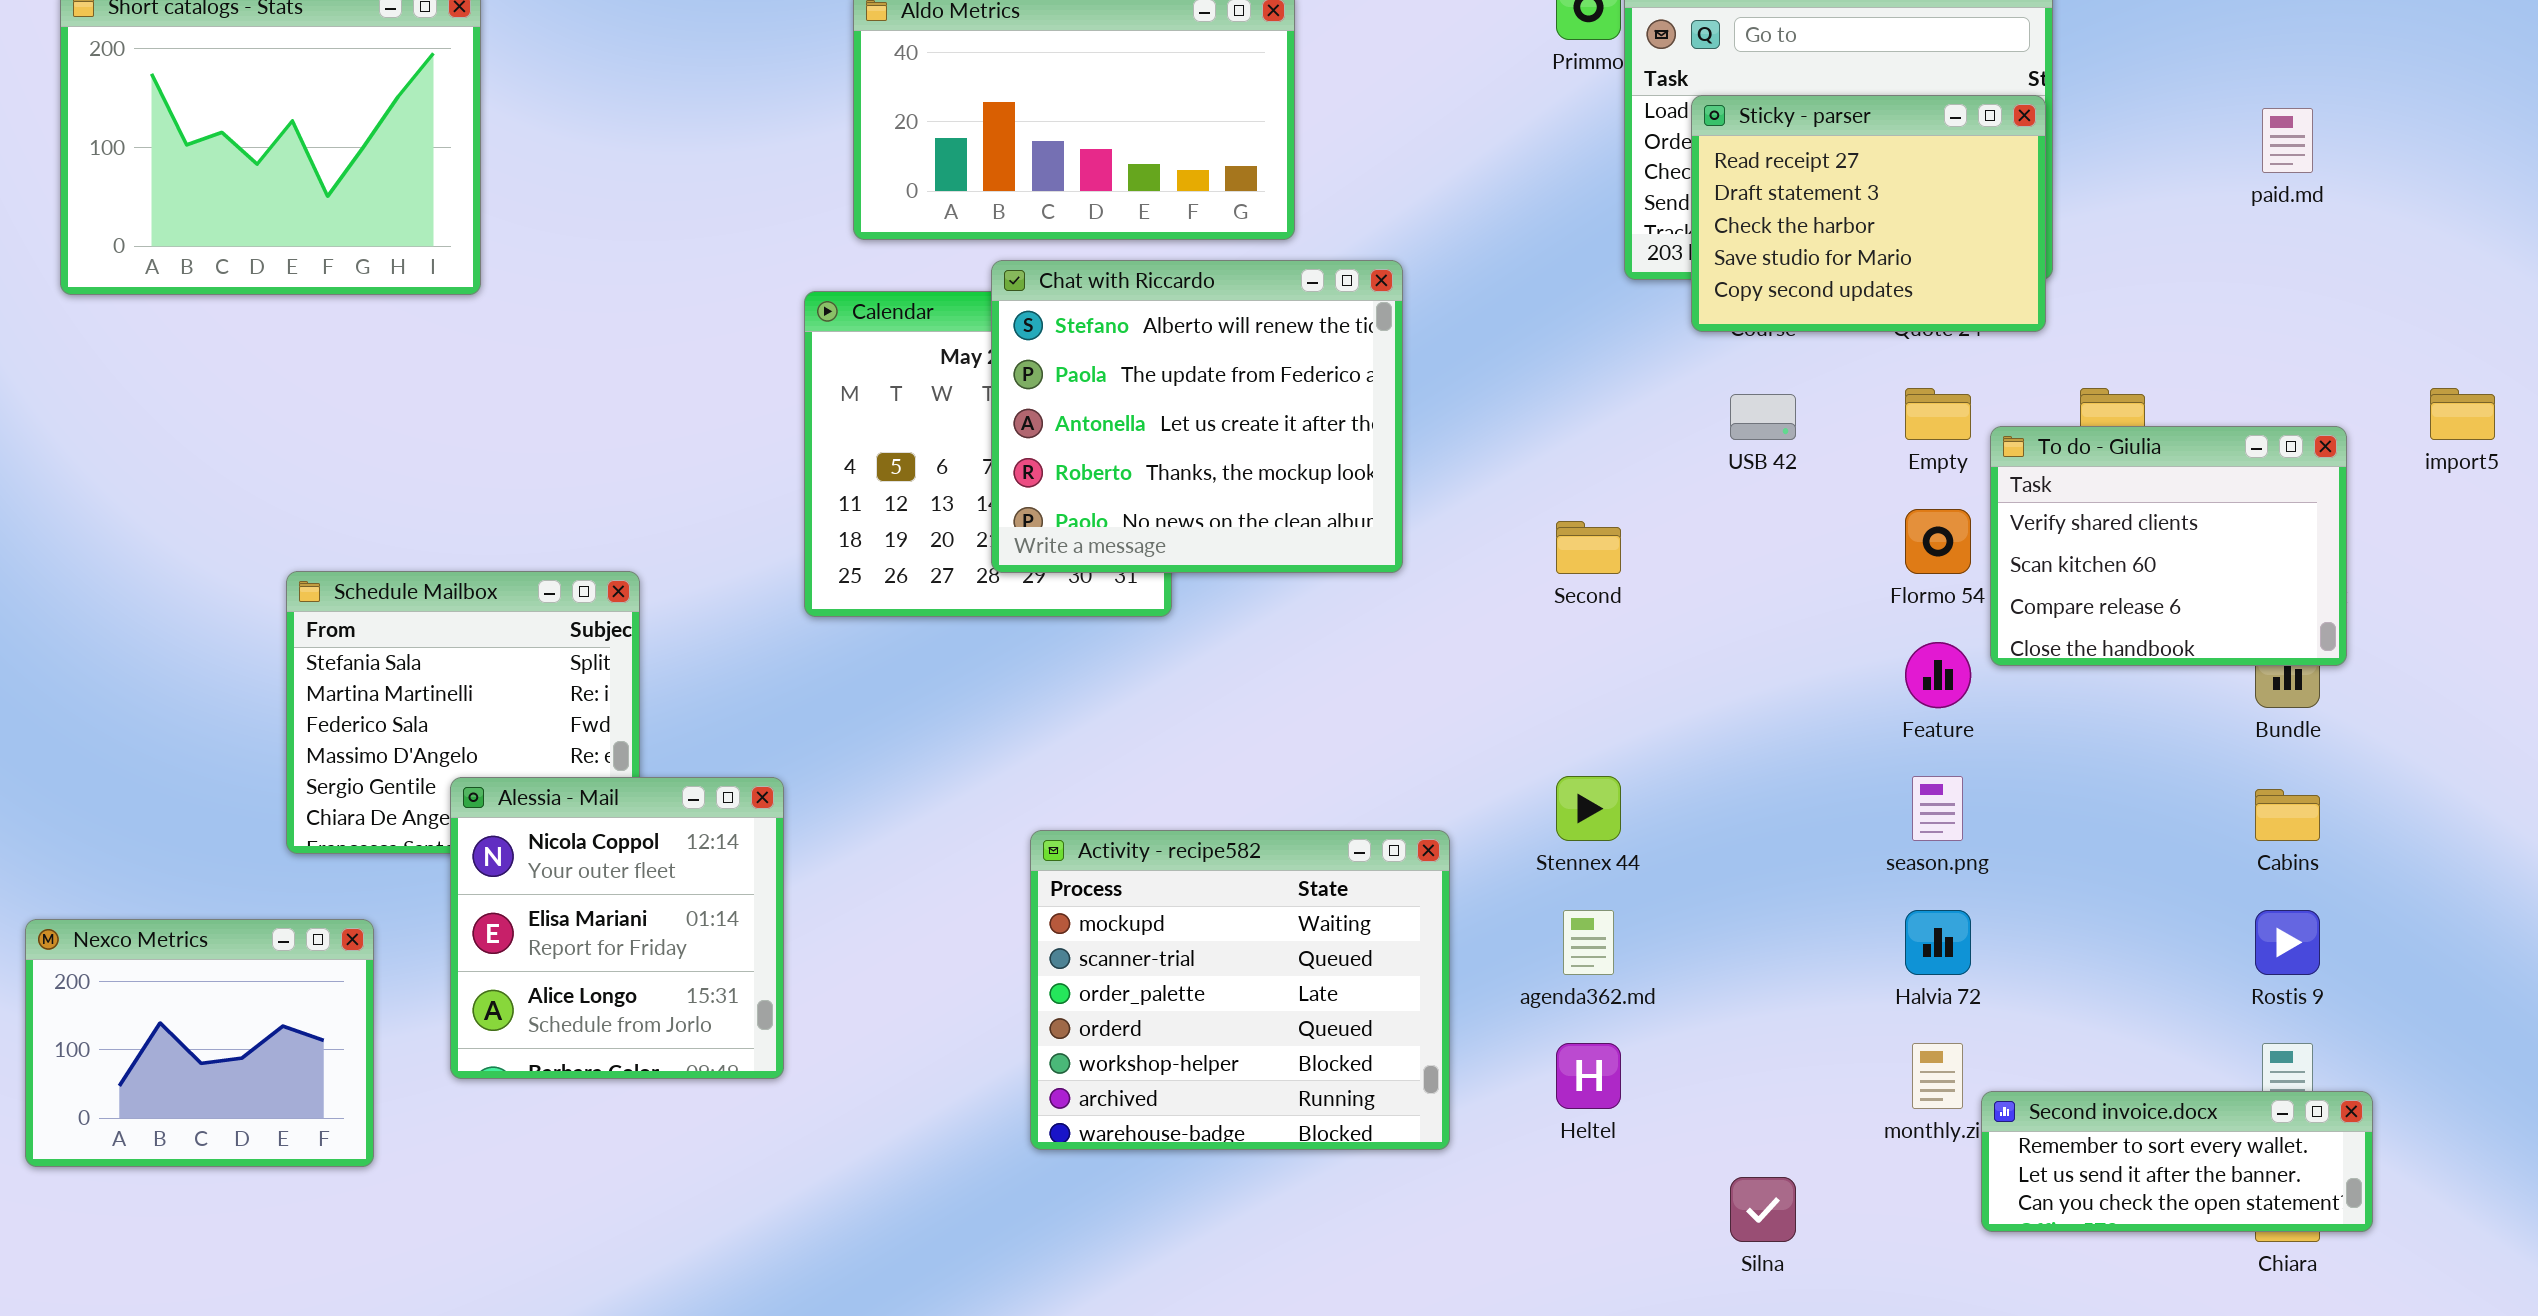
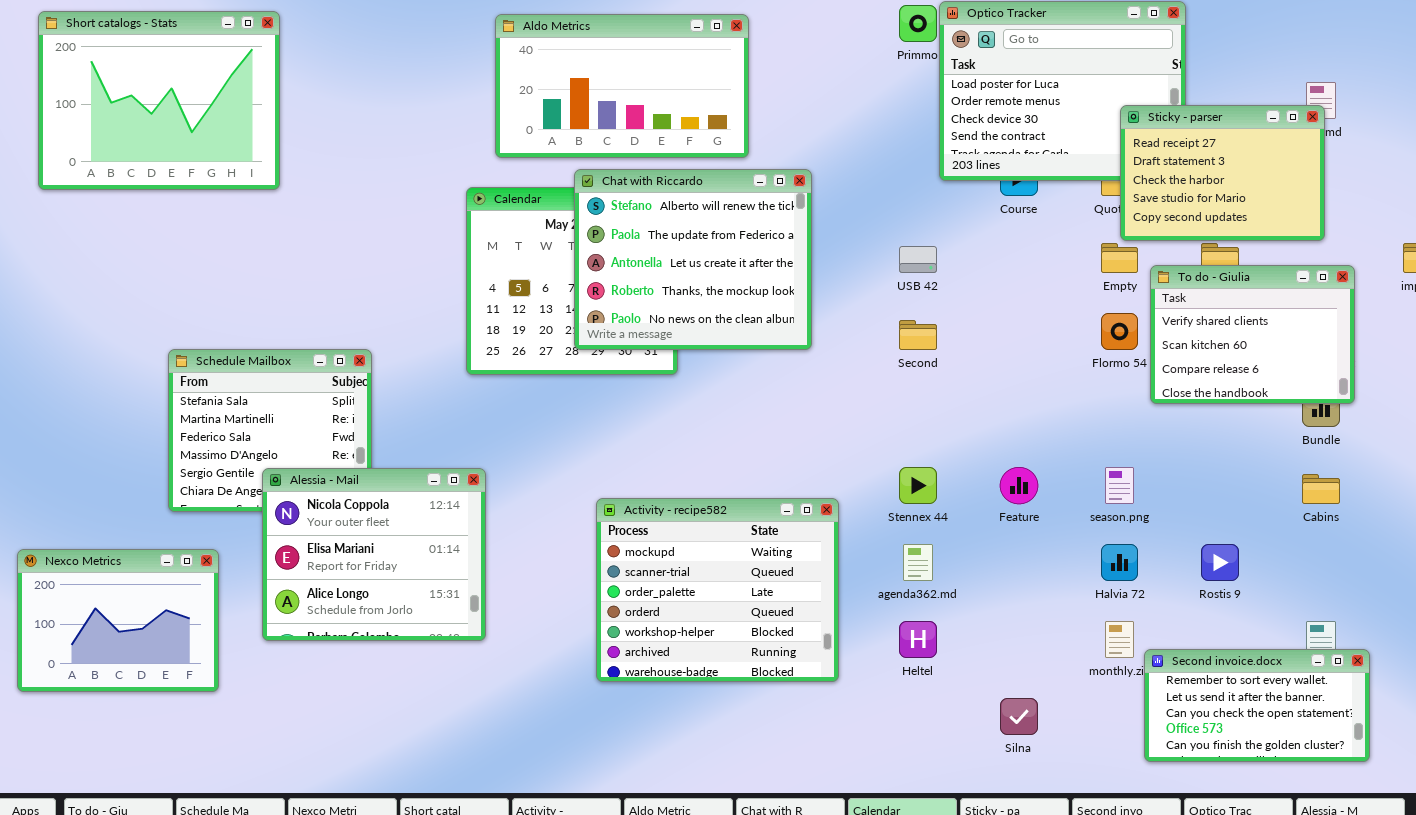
Sticky - parser: [1691,95,2046,332] -> [1120,105,1325,241], moved
USB 42: [1730,394,1796,440] -> [899,246,937,273], moved
Feature: [1905,642,1971,708] -> [1000,467,1038,504], moved
Alessia - Mail: [450,777,784,1079] -> [262,468,486,641], resized
Rostis 9: [2255,910,2320,975] -> [1201,544,1239,581], moved
Second invoice.docx: [1981,1091,2373,1232] -> [1144,649,1370,762], resized

